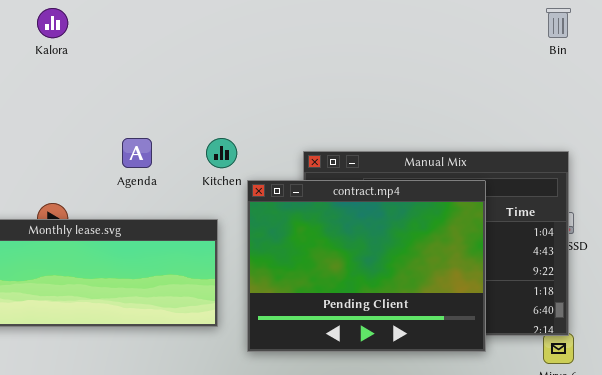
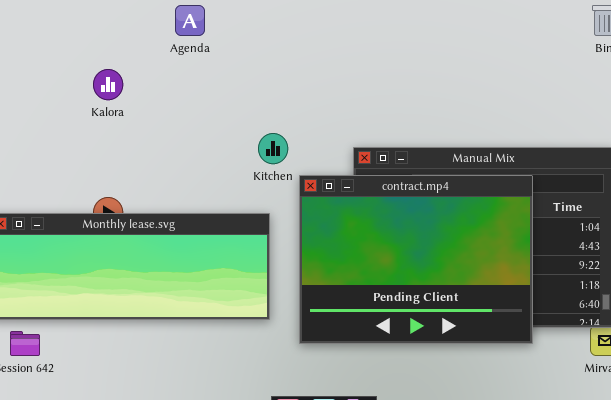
Kalora: [37,8,68,38] -> [93,69,123,100], moved
Agenda: [122,138,152,168] -> [175,5,205,36], moved

